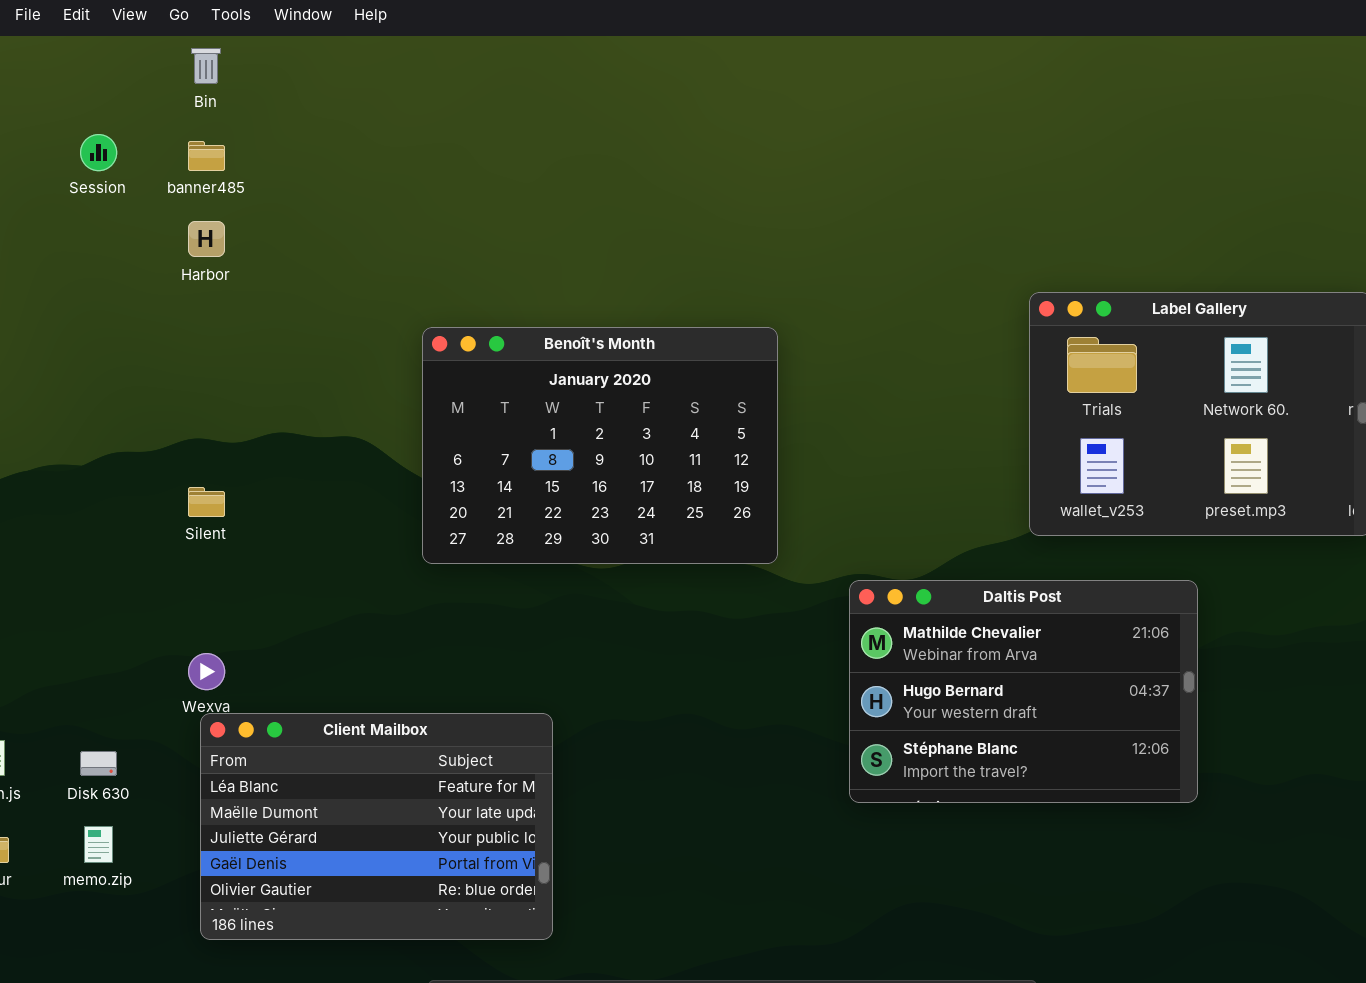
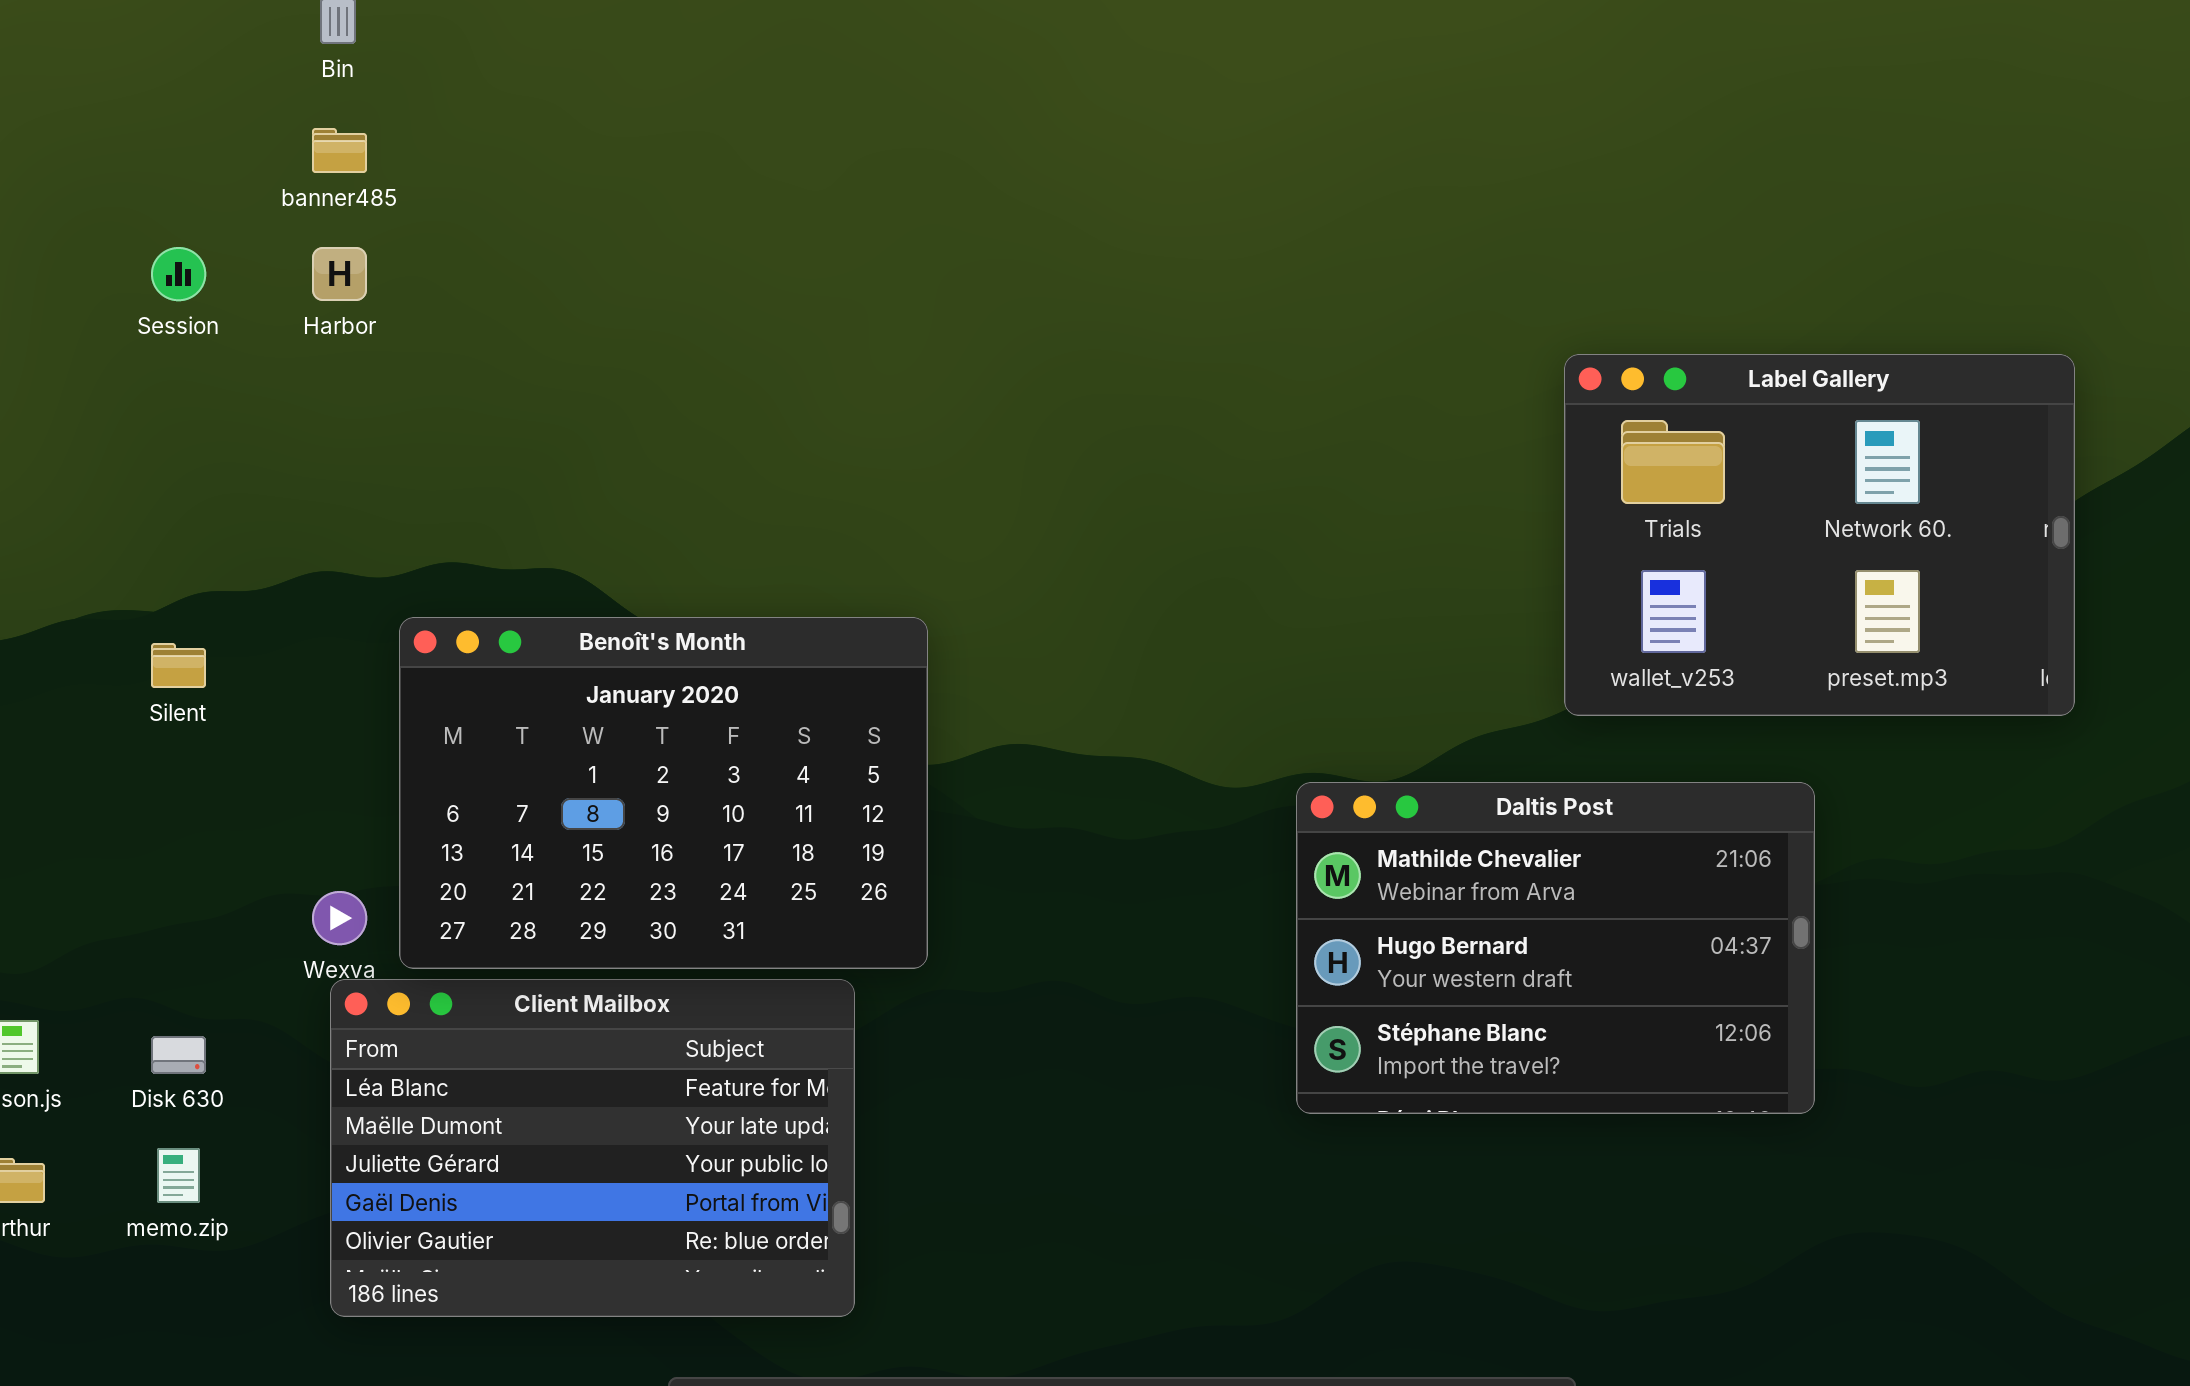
Session: [80,134,117,171] -> [151,247,206,301], moved
Benoît's Month: [422,327,778,564] -> [399,617,928,969], moved
Silent: [188,487,225,517] -> [151,643,206,688], moved

